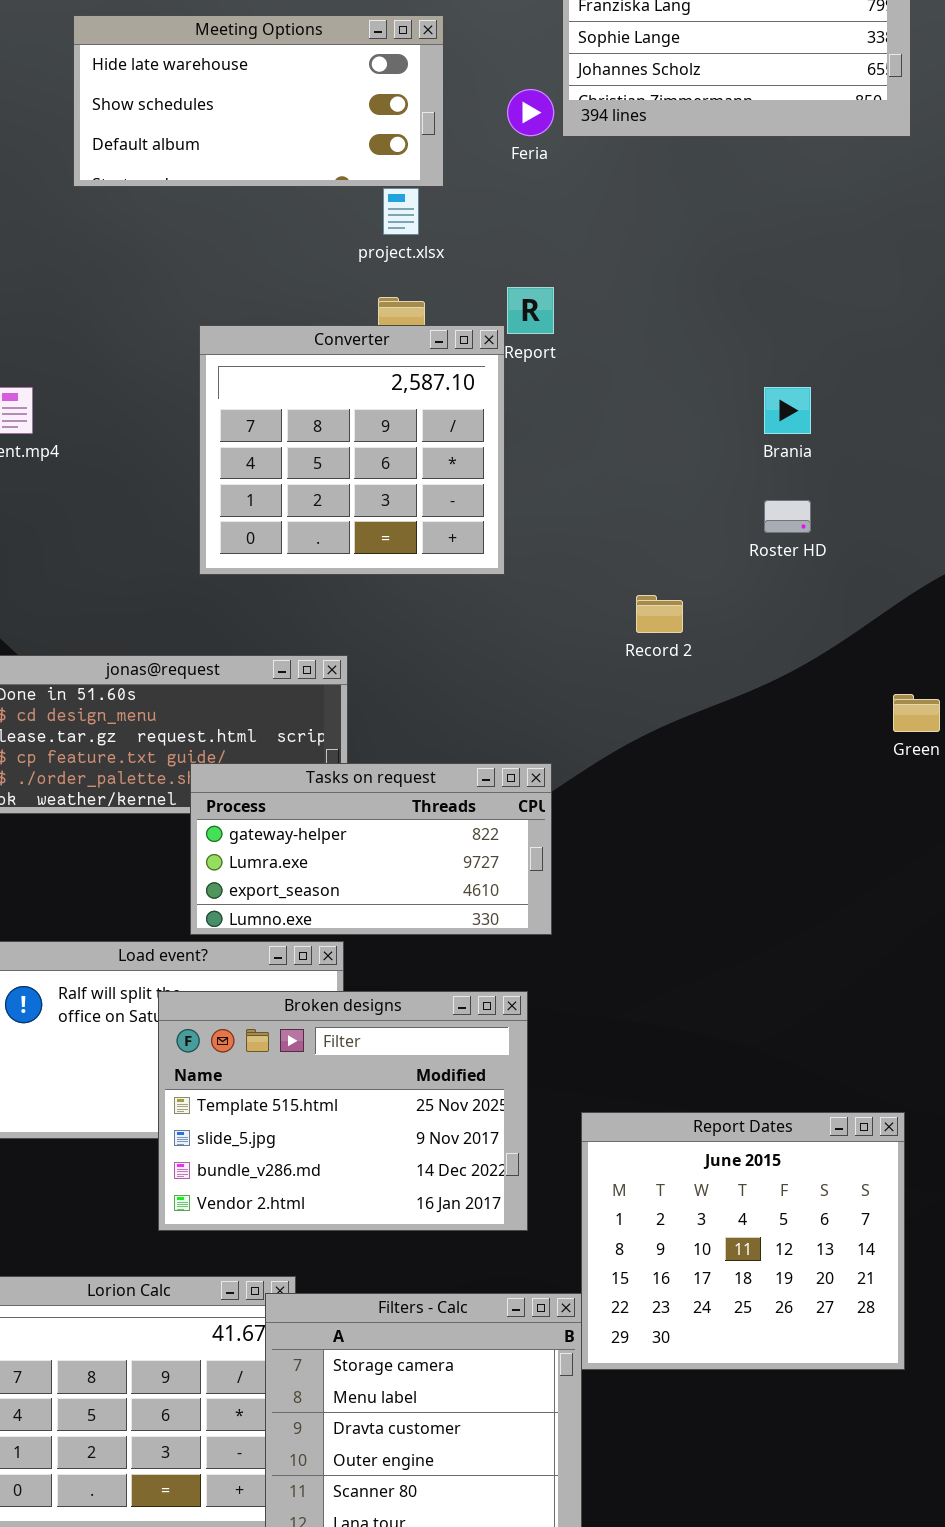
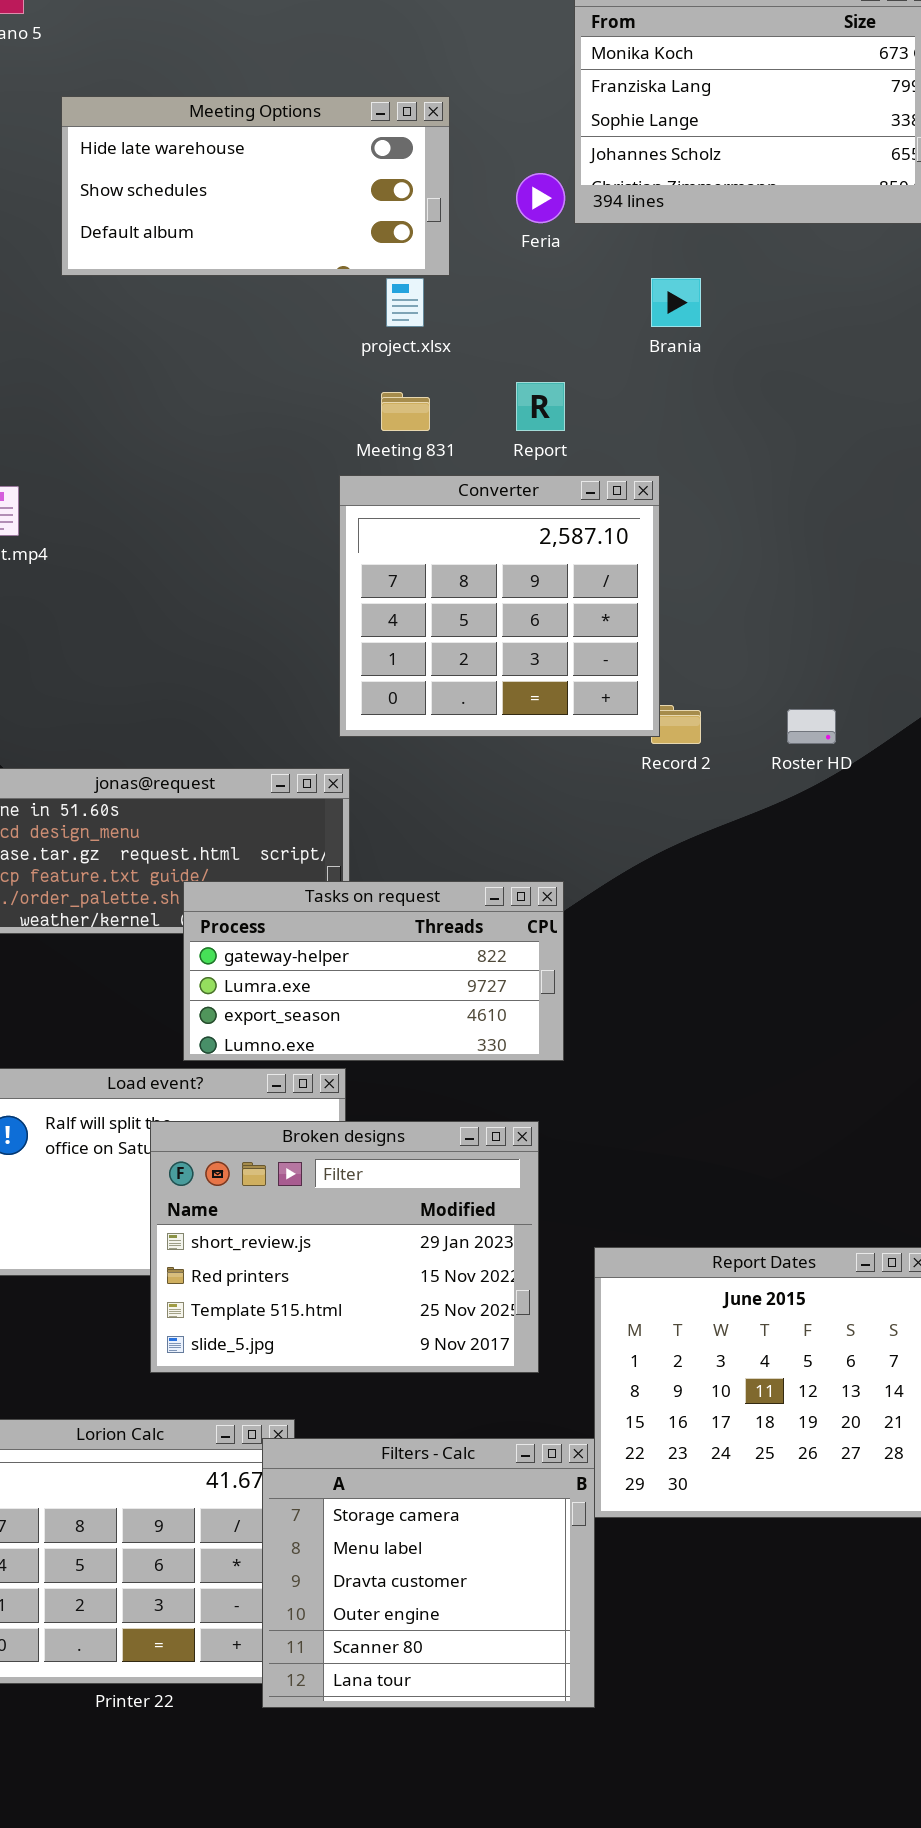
Converter: [199,325,505,575] -> [339,475,660,737], moved
Brania: [764,387,811,434] -> [651,278,701,327], moved
Roster HD: [764,500,811,533] -> [787,709,836,744], moved
Broken designs: [158,991,528,1231] -> [150,1121,539,1373], scrolled up 2 rows

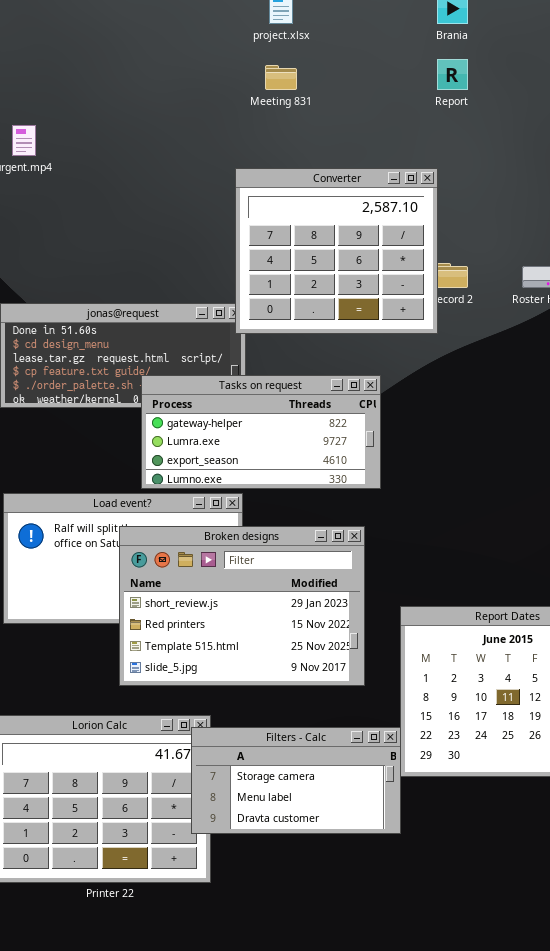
Report: [516,382,565,431] -> [437,59,468,90], moved
Converter: [339,475,660,737] -> [235,168,438,334], moved
Filters - Calc: [262,1438,595,1708] -> [191,727,401,834], resized

